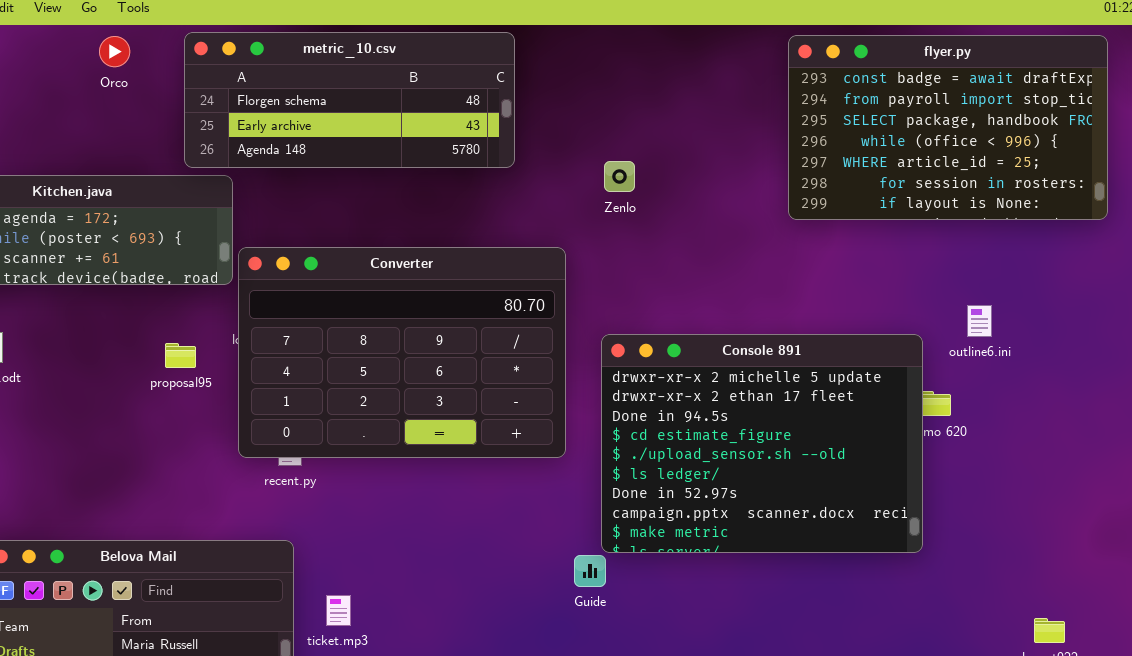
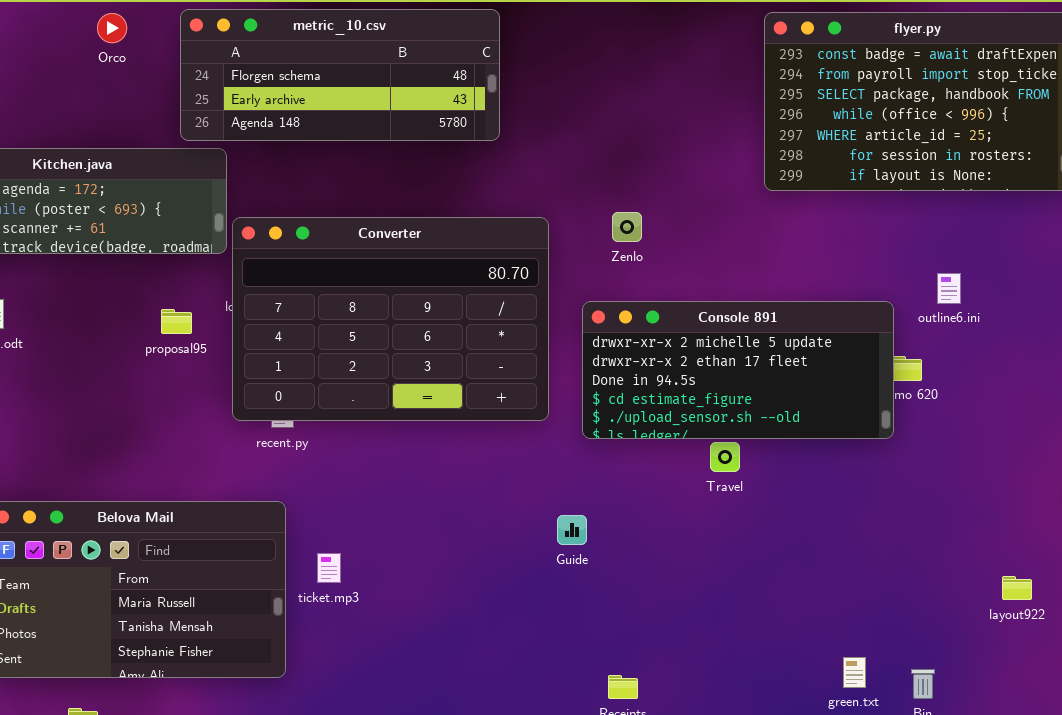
Zenlo: [604,161,635,192] -> [612,212,642,242], moved
Console 891: [601,334,923,553] -> [582,301,894,439], resized

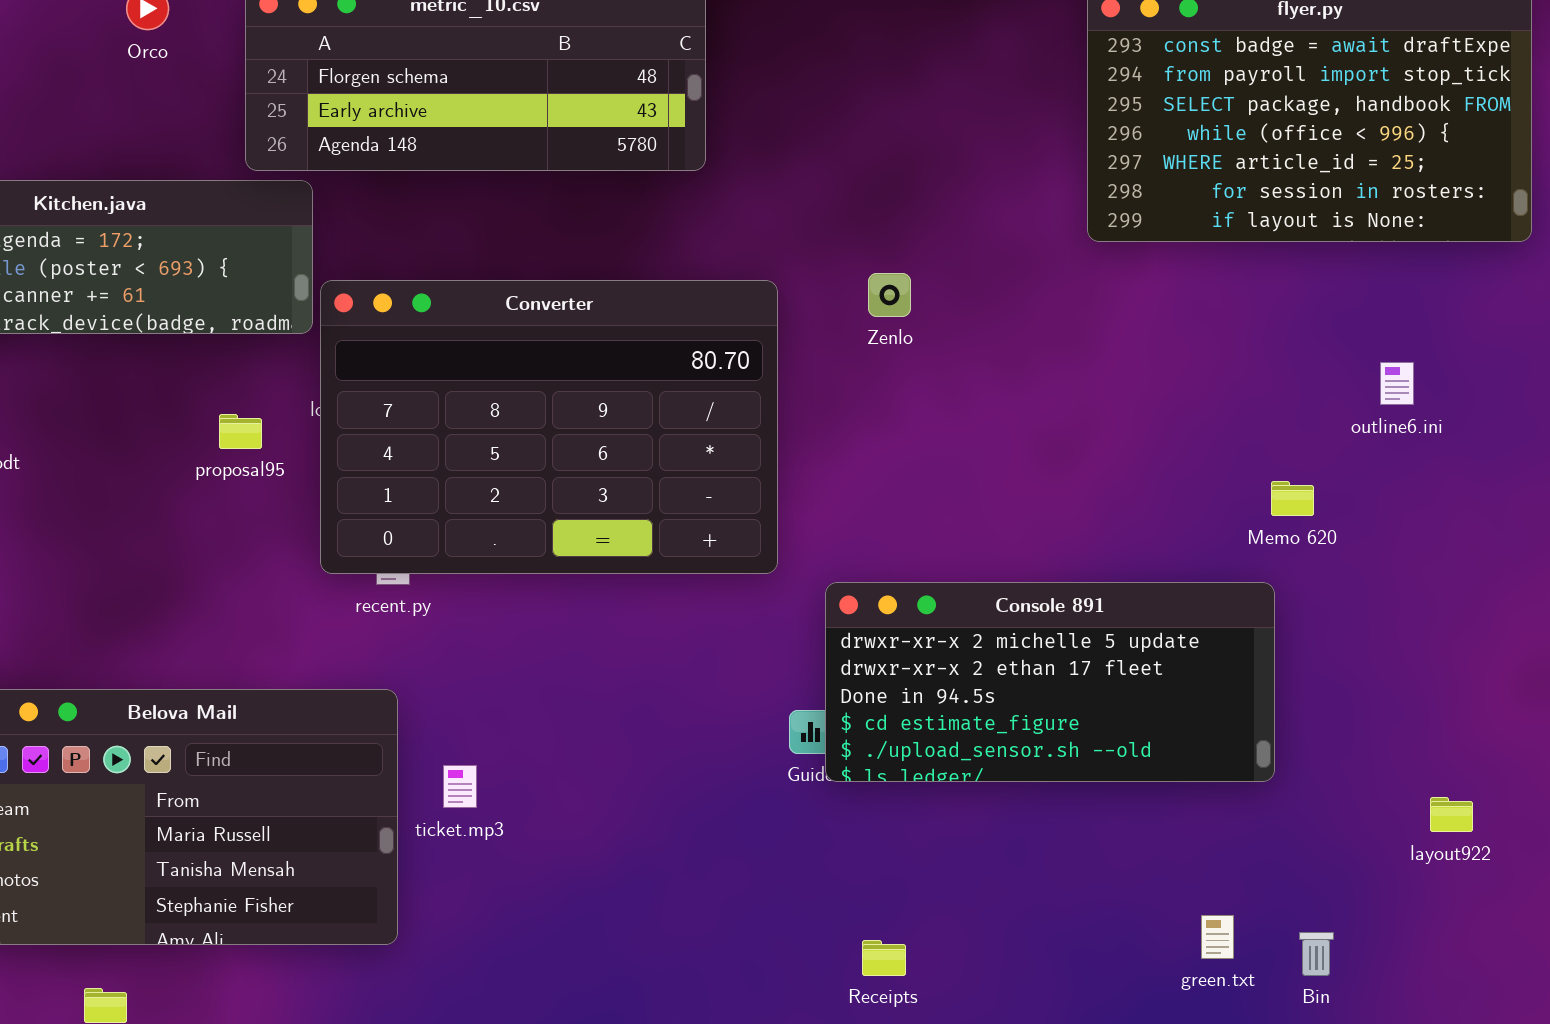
outline6.ini: [937,273,961,304] -> [1380,362,1414,405], moved
Console 891: [582,301,894,439] -> [825,582,1275,782], moved

